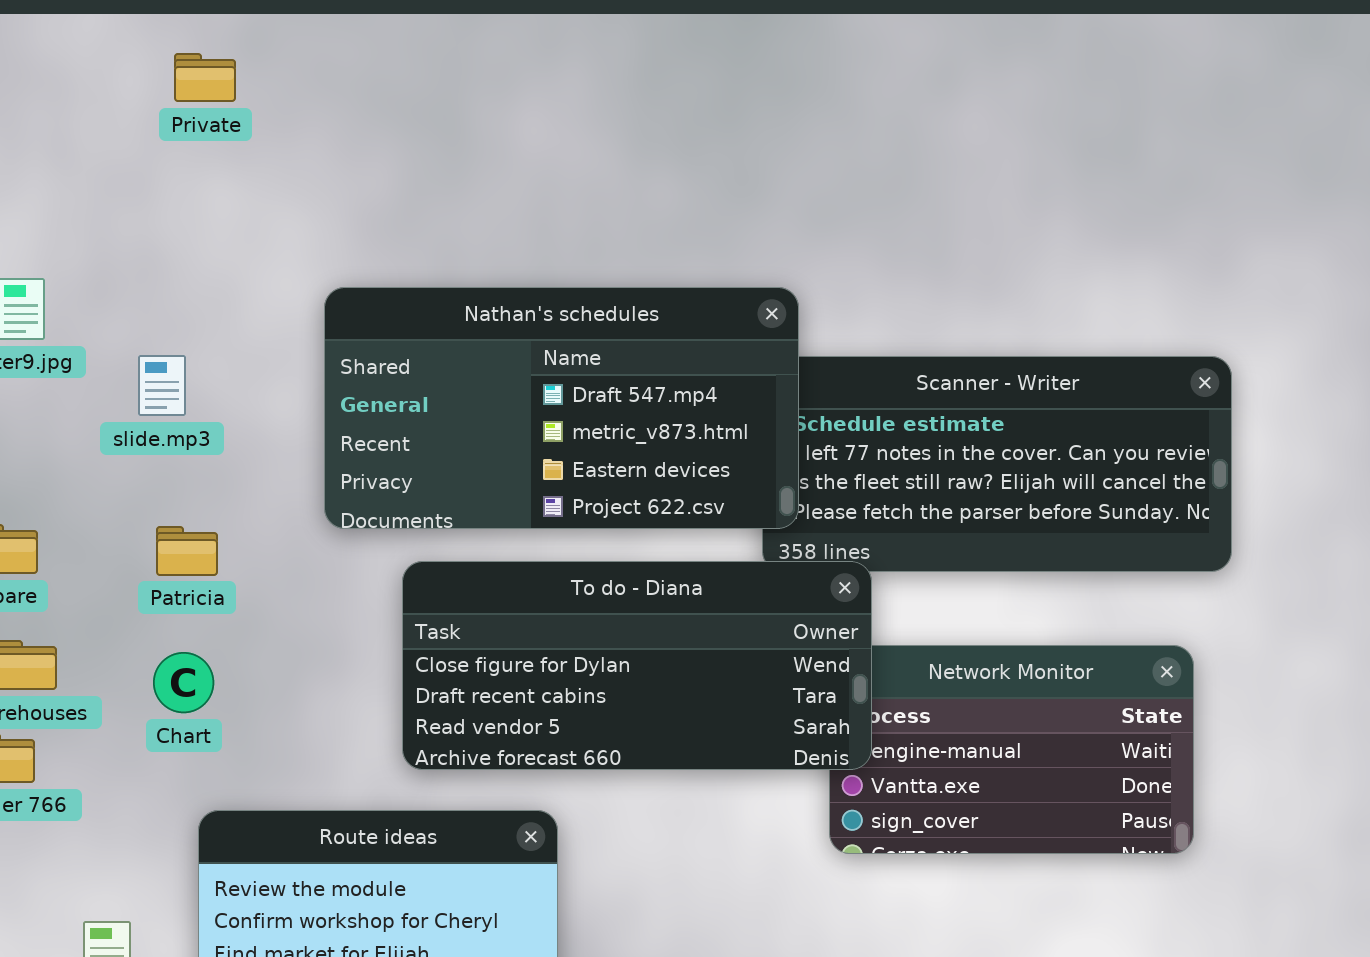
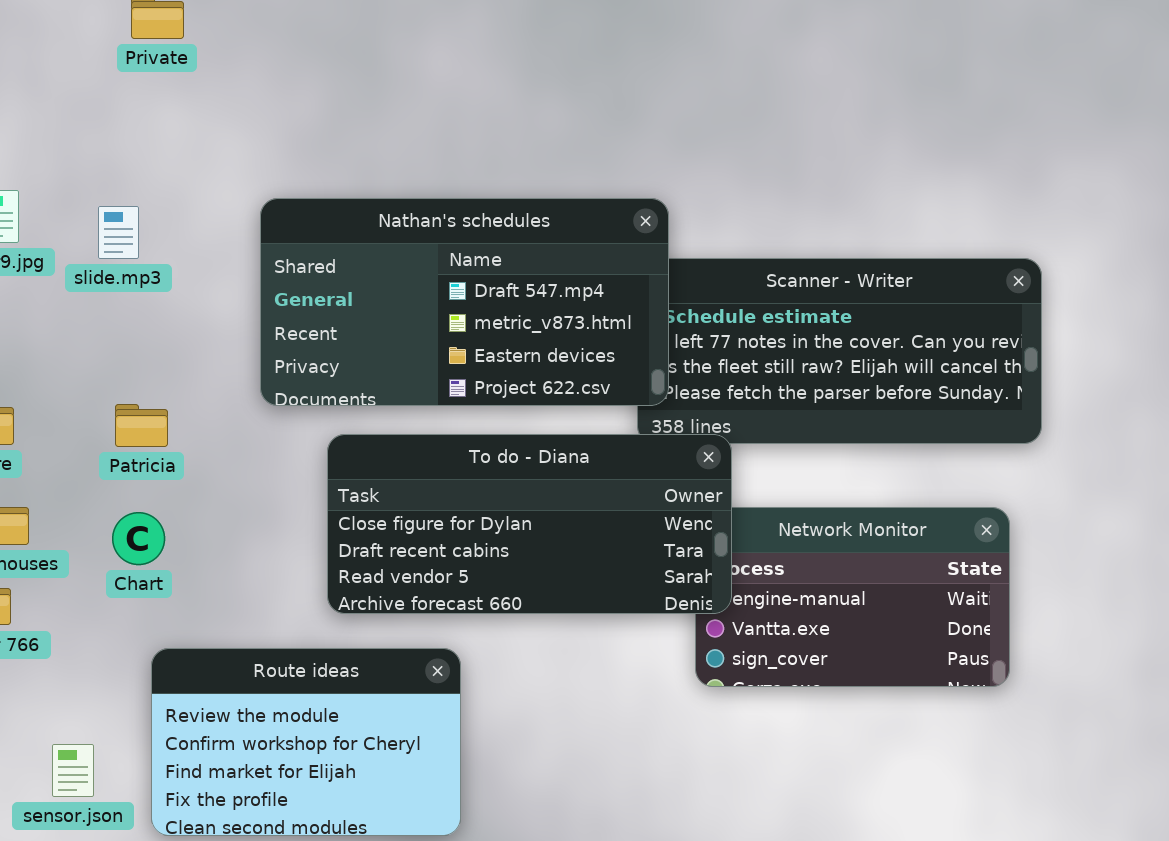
slide.mp3: [138,355,186,416] -> [98,206,139,259], moved

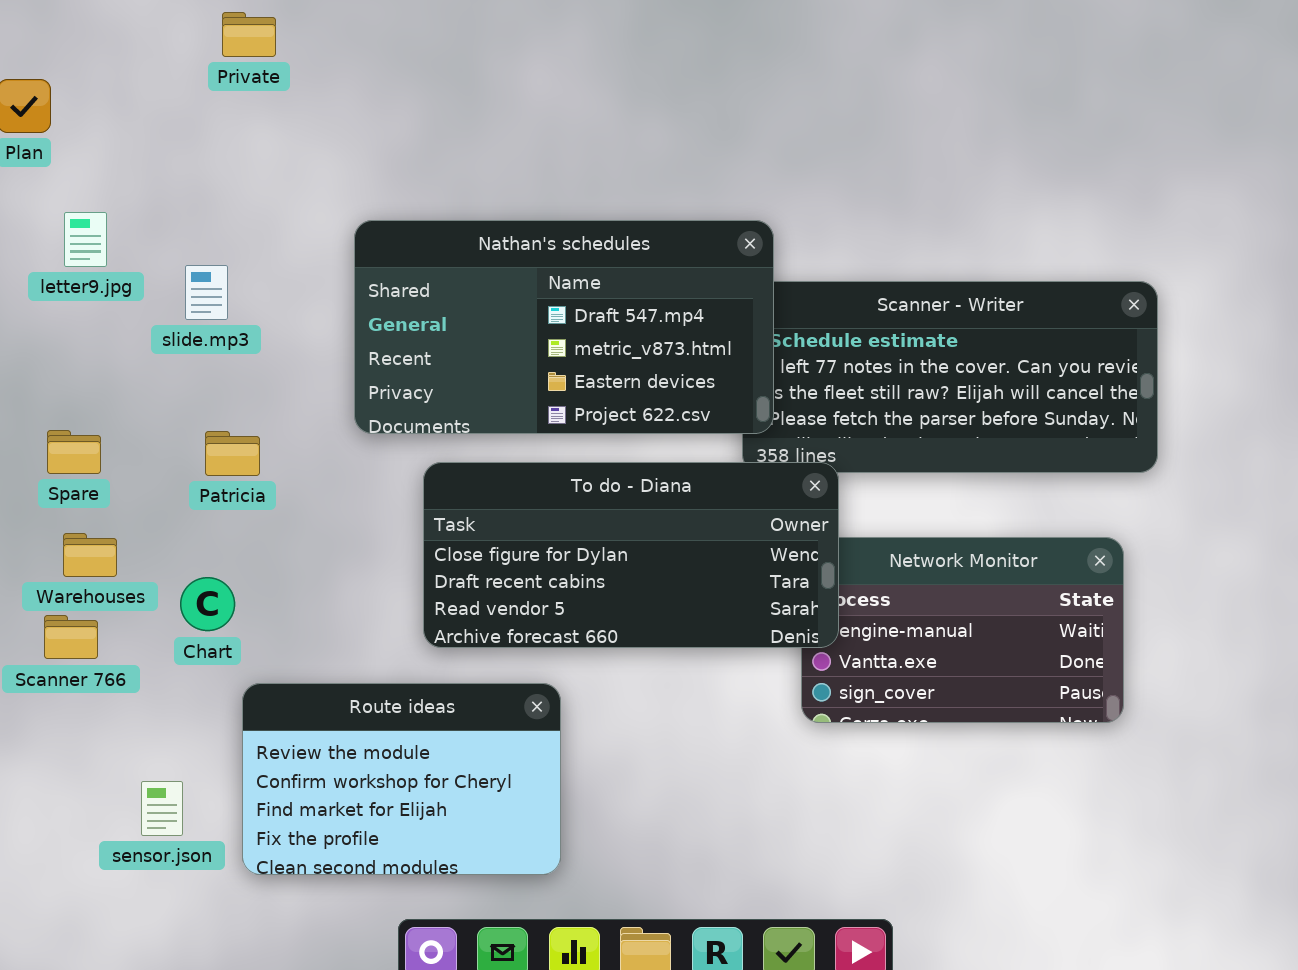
slide.mp3: [98,206,139,259] -> [185,265,228,320], moved
Chart: [112,512,165,565] -> [180,577,235,631], moved

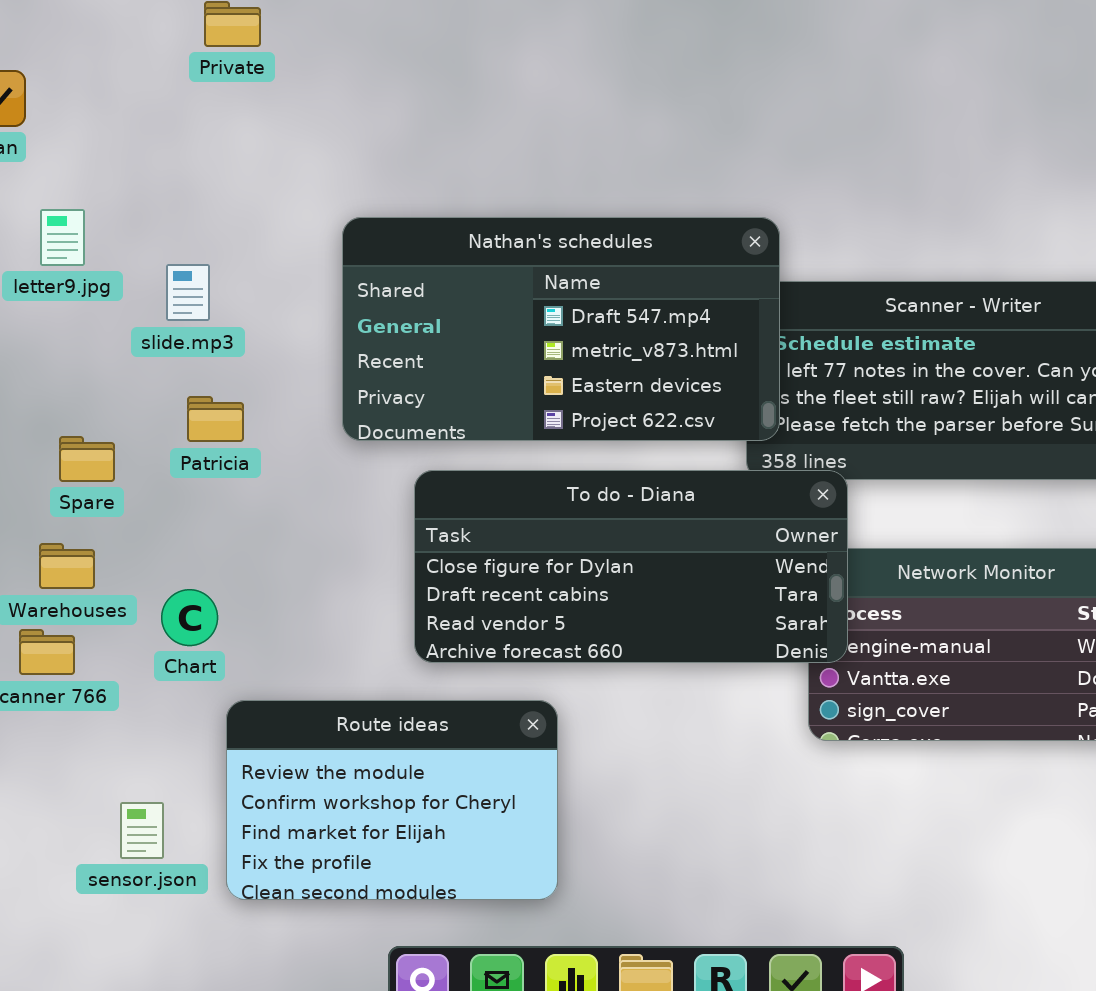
Spare: [47,430,101,474] -> [59,436,115,482], moved
Patricia: [205,431,260,476] -> [187,396,244,442], moved

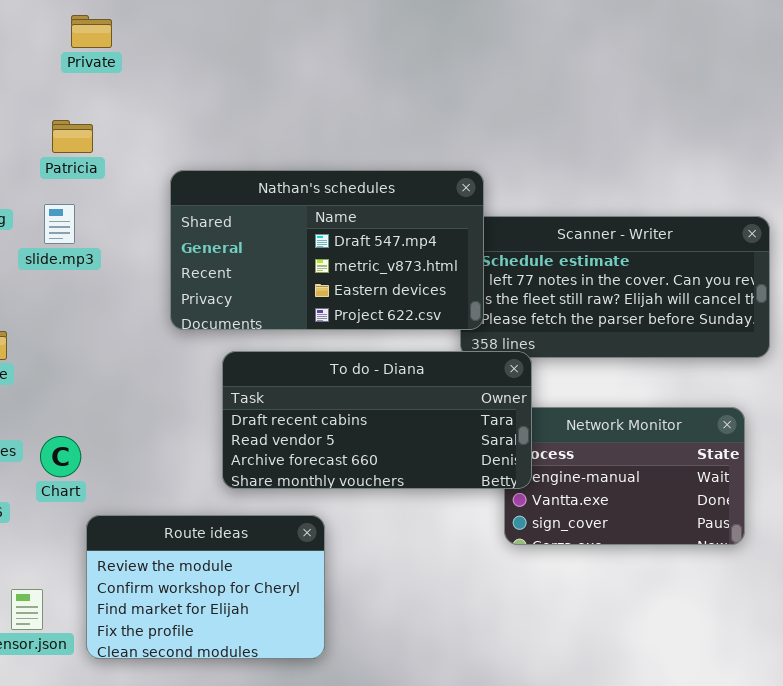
Patricia: [187,396,244,442] -> [52,120,93,153], moved
To do - Diana: [414,470,848,663] -> [222,351,532,489], scrolled down 1 row

